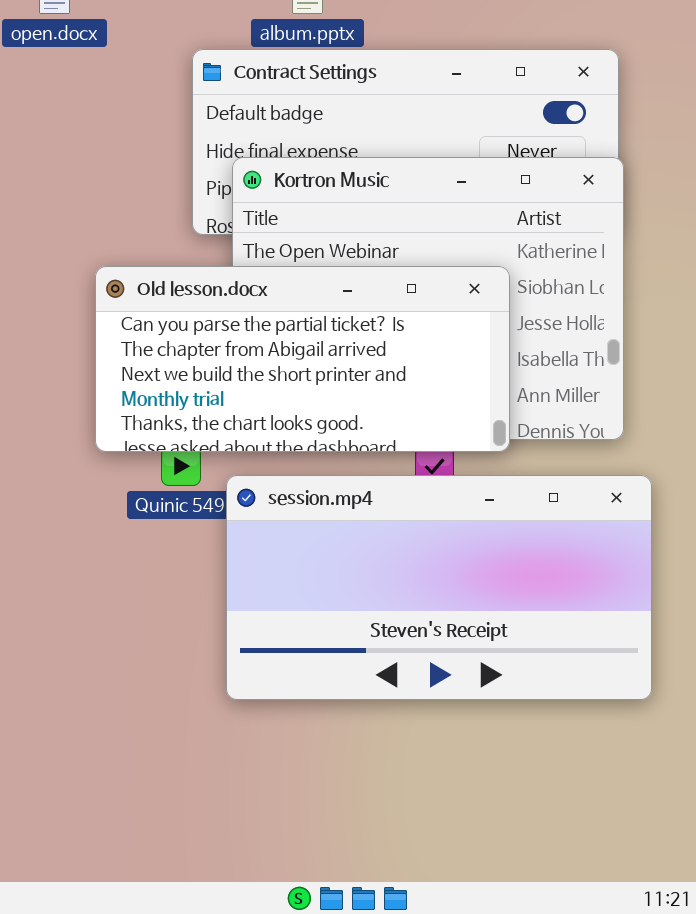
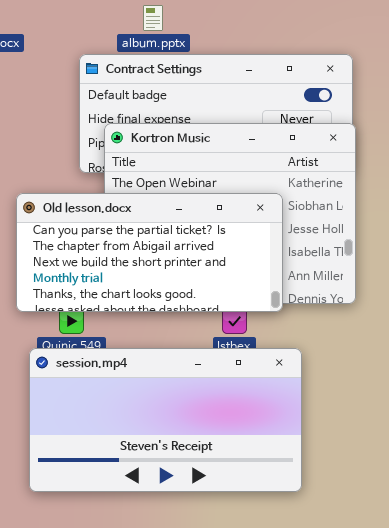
session.mp4: [226,475,652,700] -> [29,348,302,492], moved

